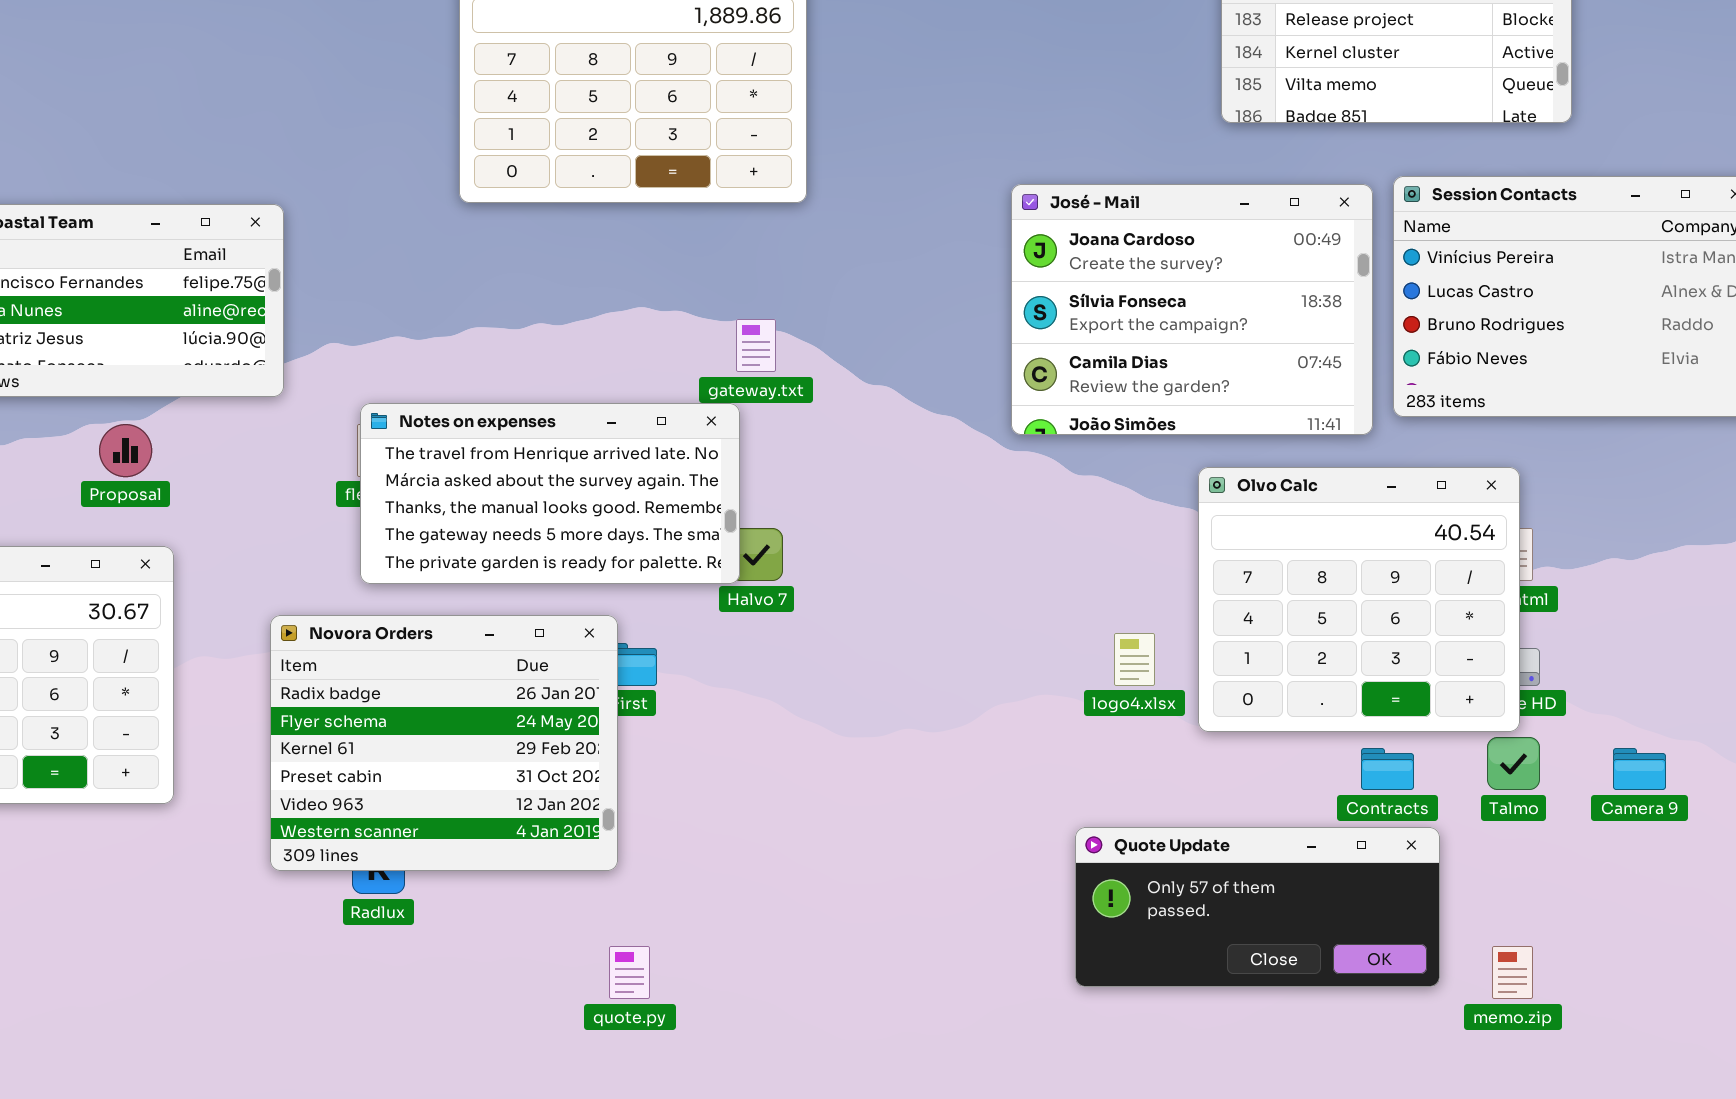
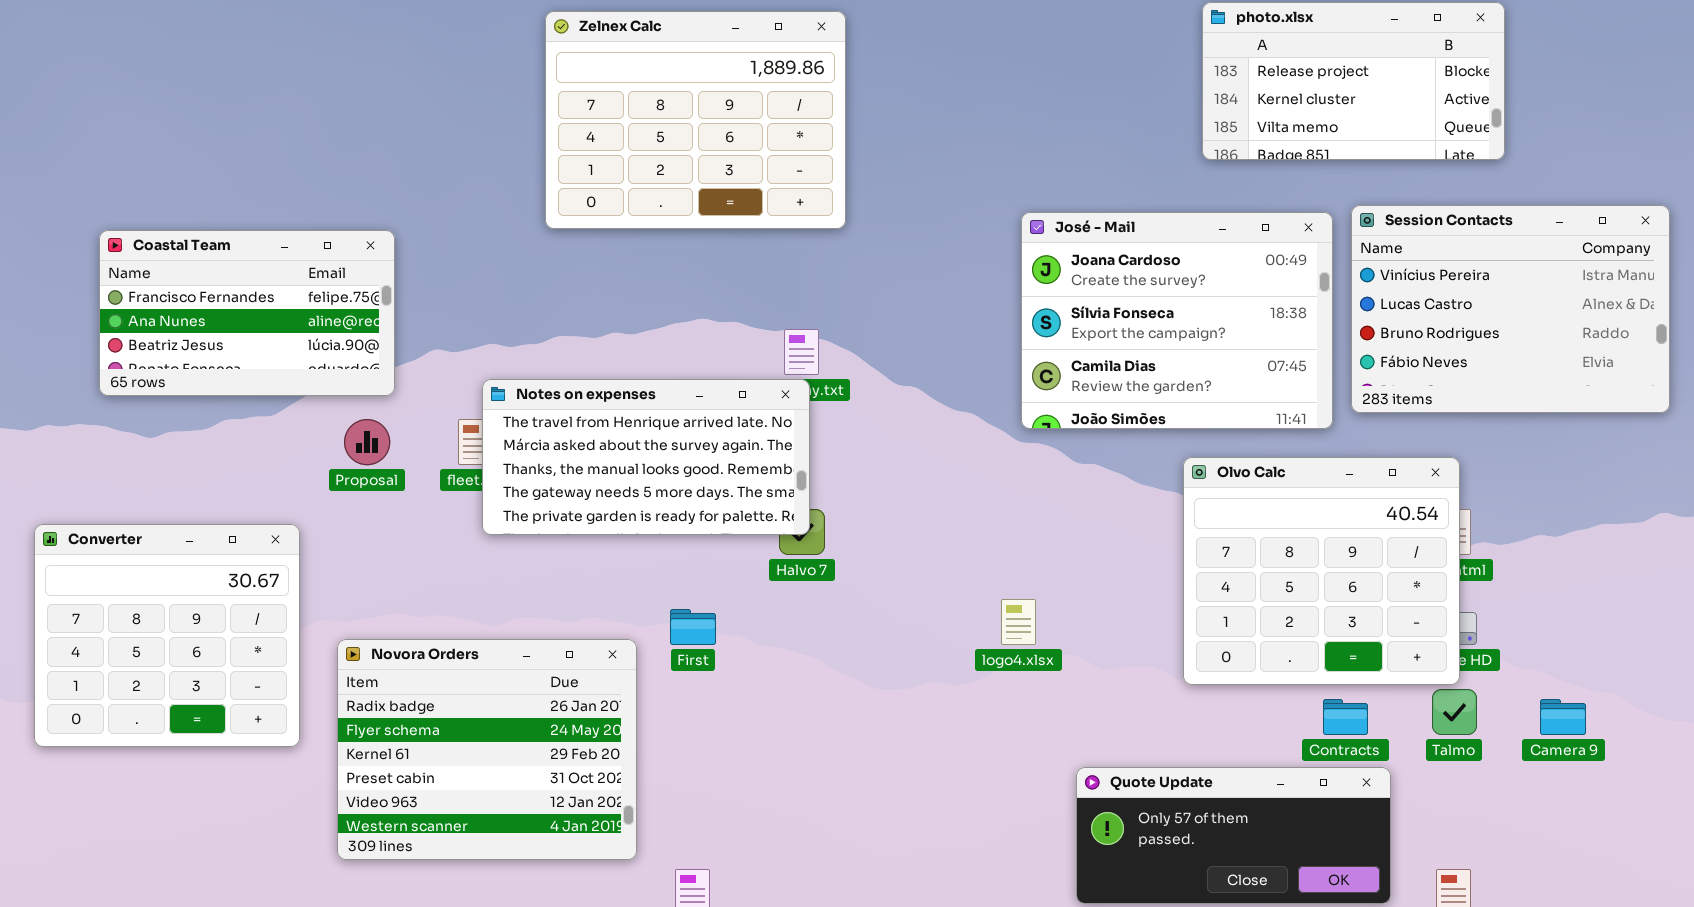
Notes on expenses: [360,403,740,584] -> [482,379,810,535], moved
Proposal: [99,424,152,477] -> [344,419,390,465], moved
Novora Orders: [270,615,618,871] -> [337,639,637,860], moved
logo4.xlsx: [1114,633,1155,686] -> [1001,599,1036,645], moved

